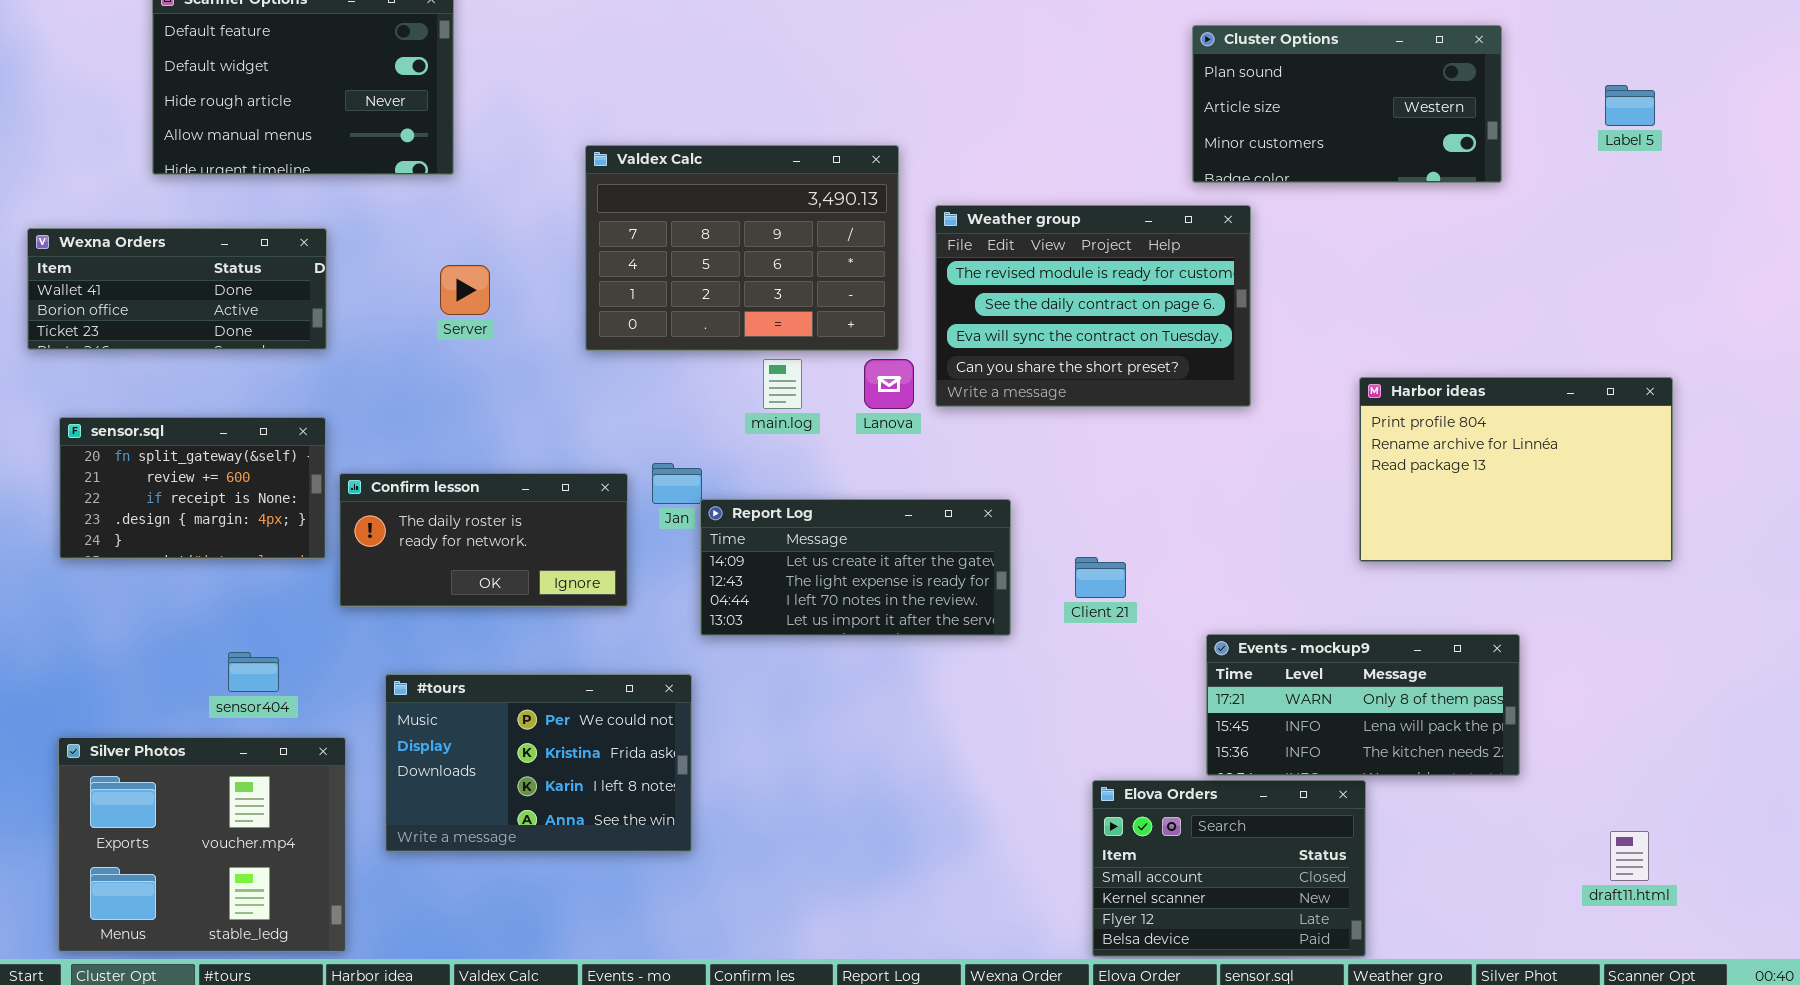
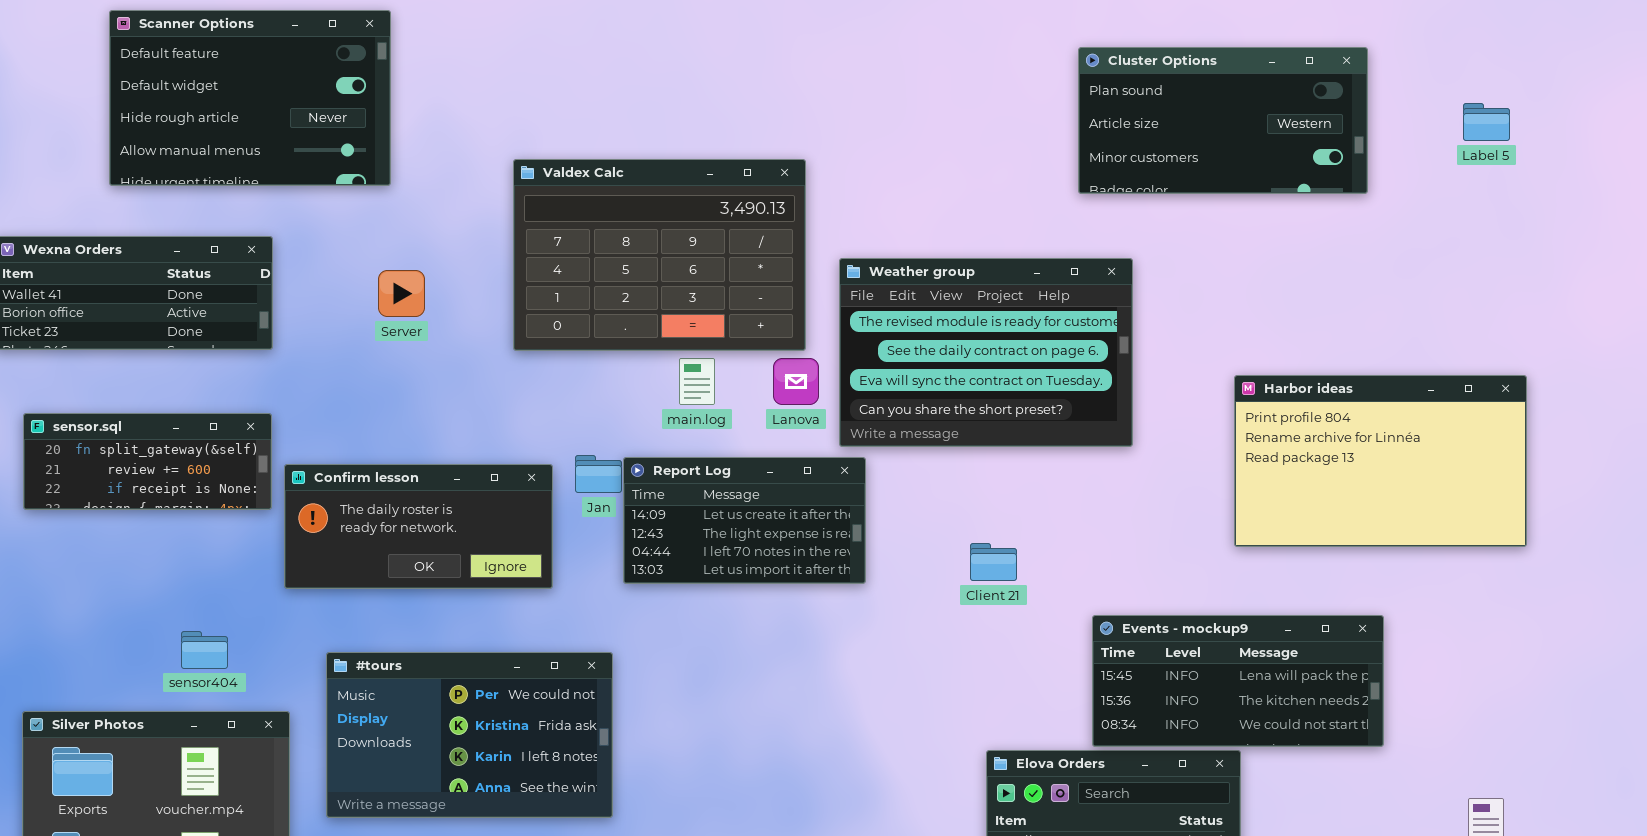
Weather group: [935,205,1251,407] -> [839,258,1133,447], moved
sensor.sql: [59,417,326,559] -> [23,413,272,510], resized
Report Log: [700,499,1011,636] -> [623,457,866,584], moved, resized
Events - mockup9: [1206,634,1520,776] -> [1092,615,1384,747], scrolled down 1 row

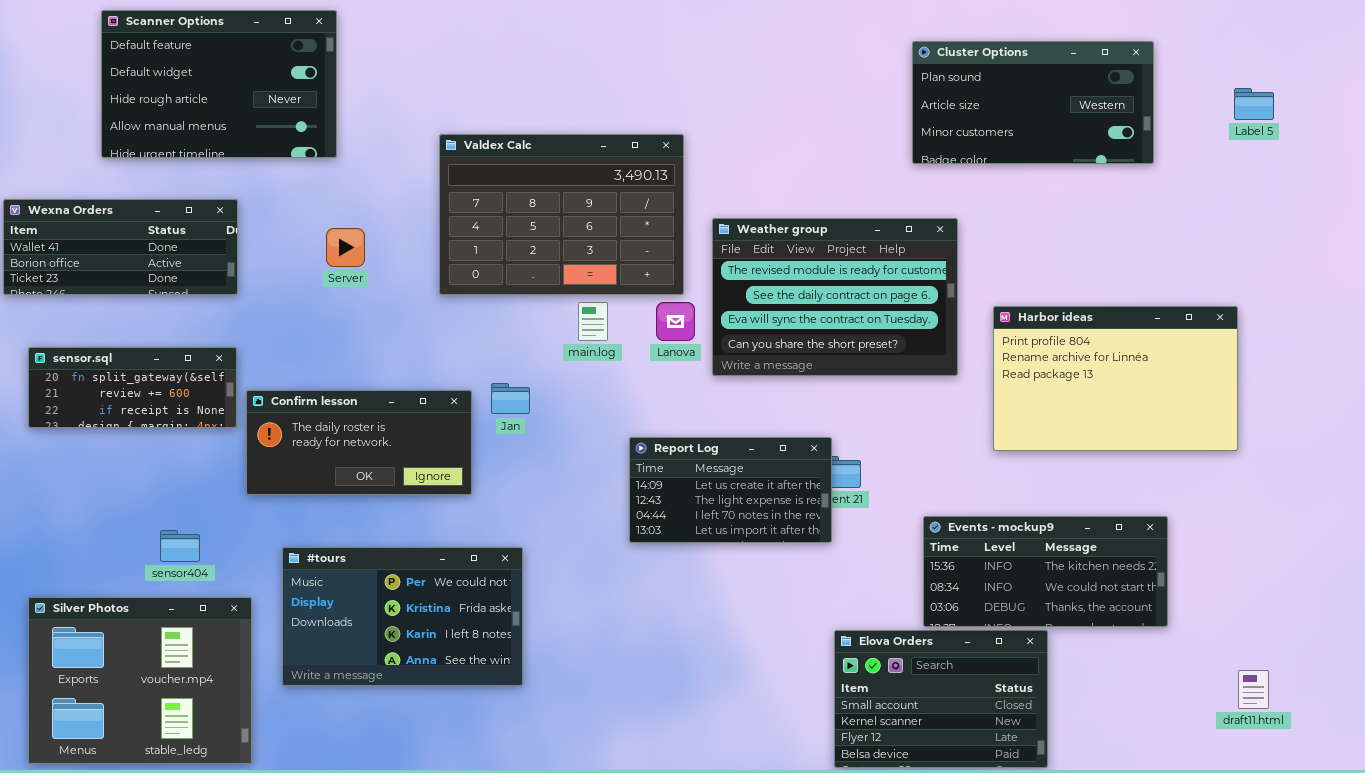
Harbor ideas: [1234,375,1527,547] -> [993,306,1238,451], moved
Report Log: [623,457,866,584] -> [629,437,832,543], moved
Events - mockup9: [1092,615,1384,747] -> [923,516,1168,627], scrolled down 1 row

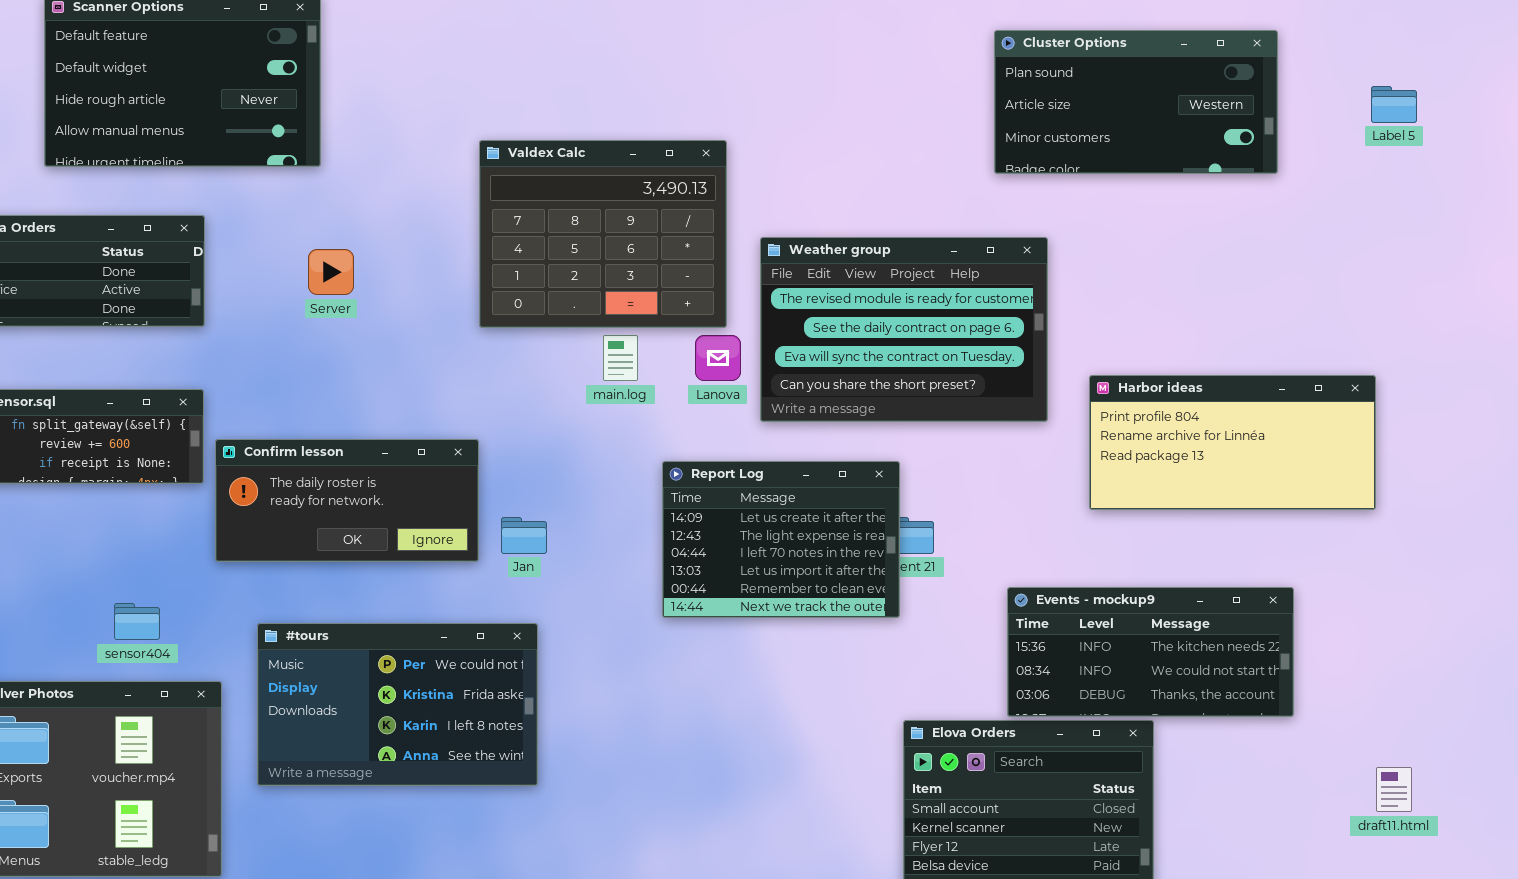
Valdex Calc: [439,134,684,295] -> [479,140,727,328], resized
Harbor ideas: [993,306,1238,451] -> [1089,375,1376,510], resized
Jan: [491,383,530,414] -> [501,517,547,554], moved
Report Log: [629,437,832,543] -> [662,461,900,618], resized

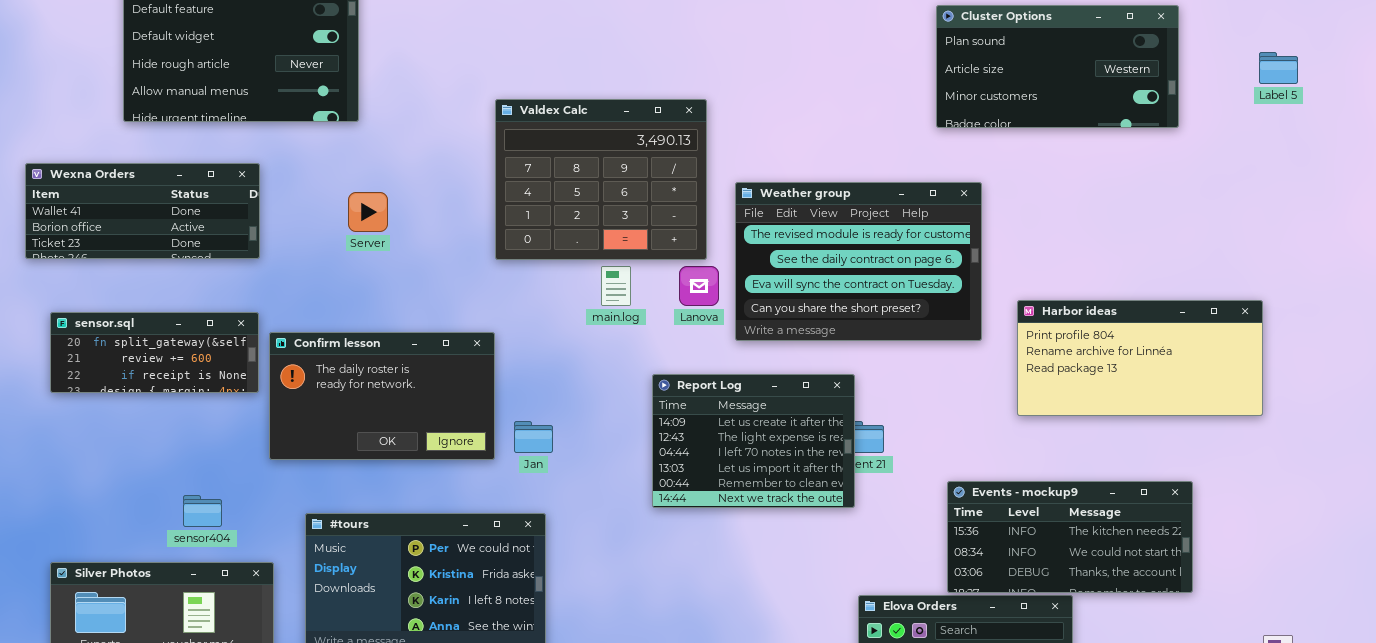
Confirm lesson: [215,439,479,562] -> [269,332,495,460], resized

